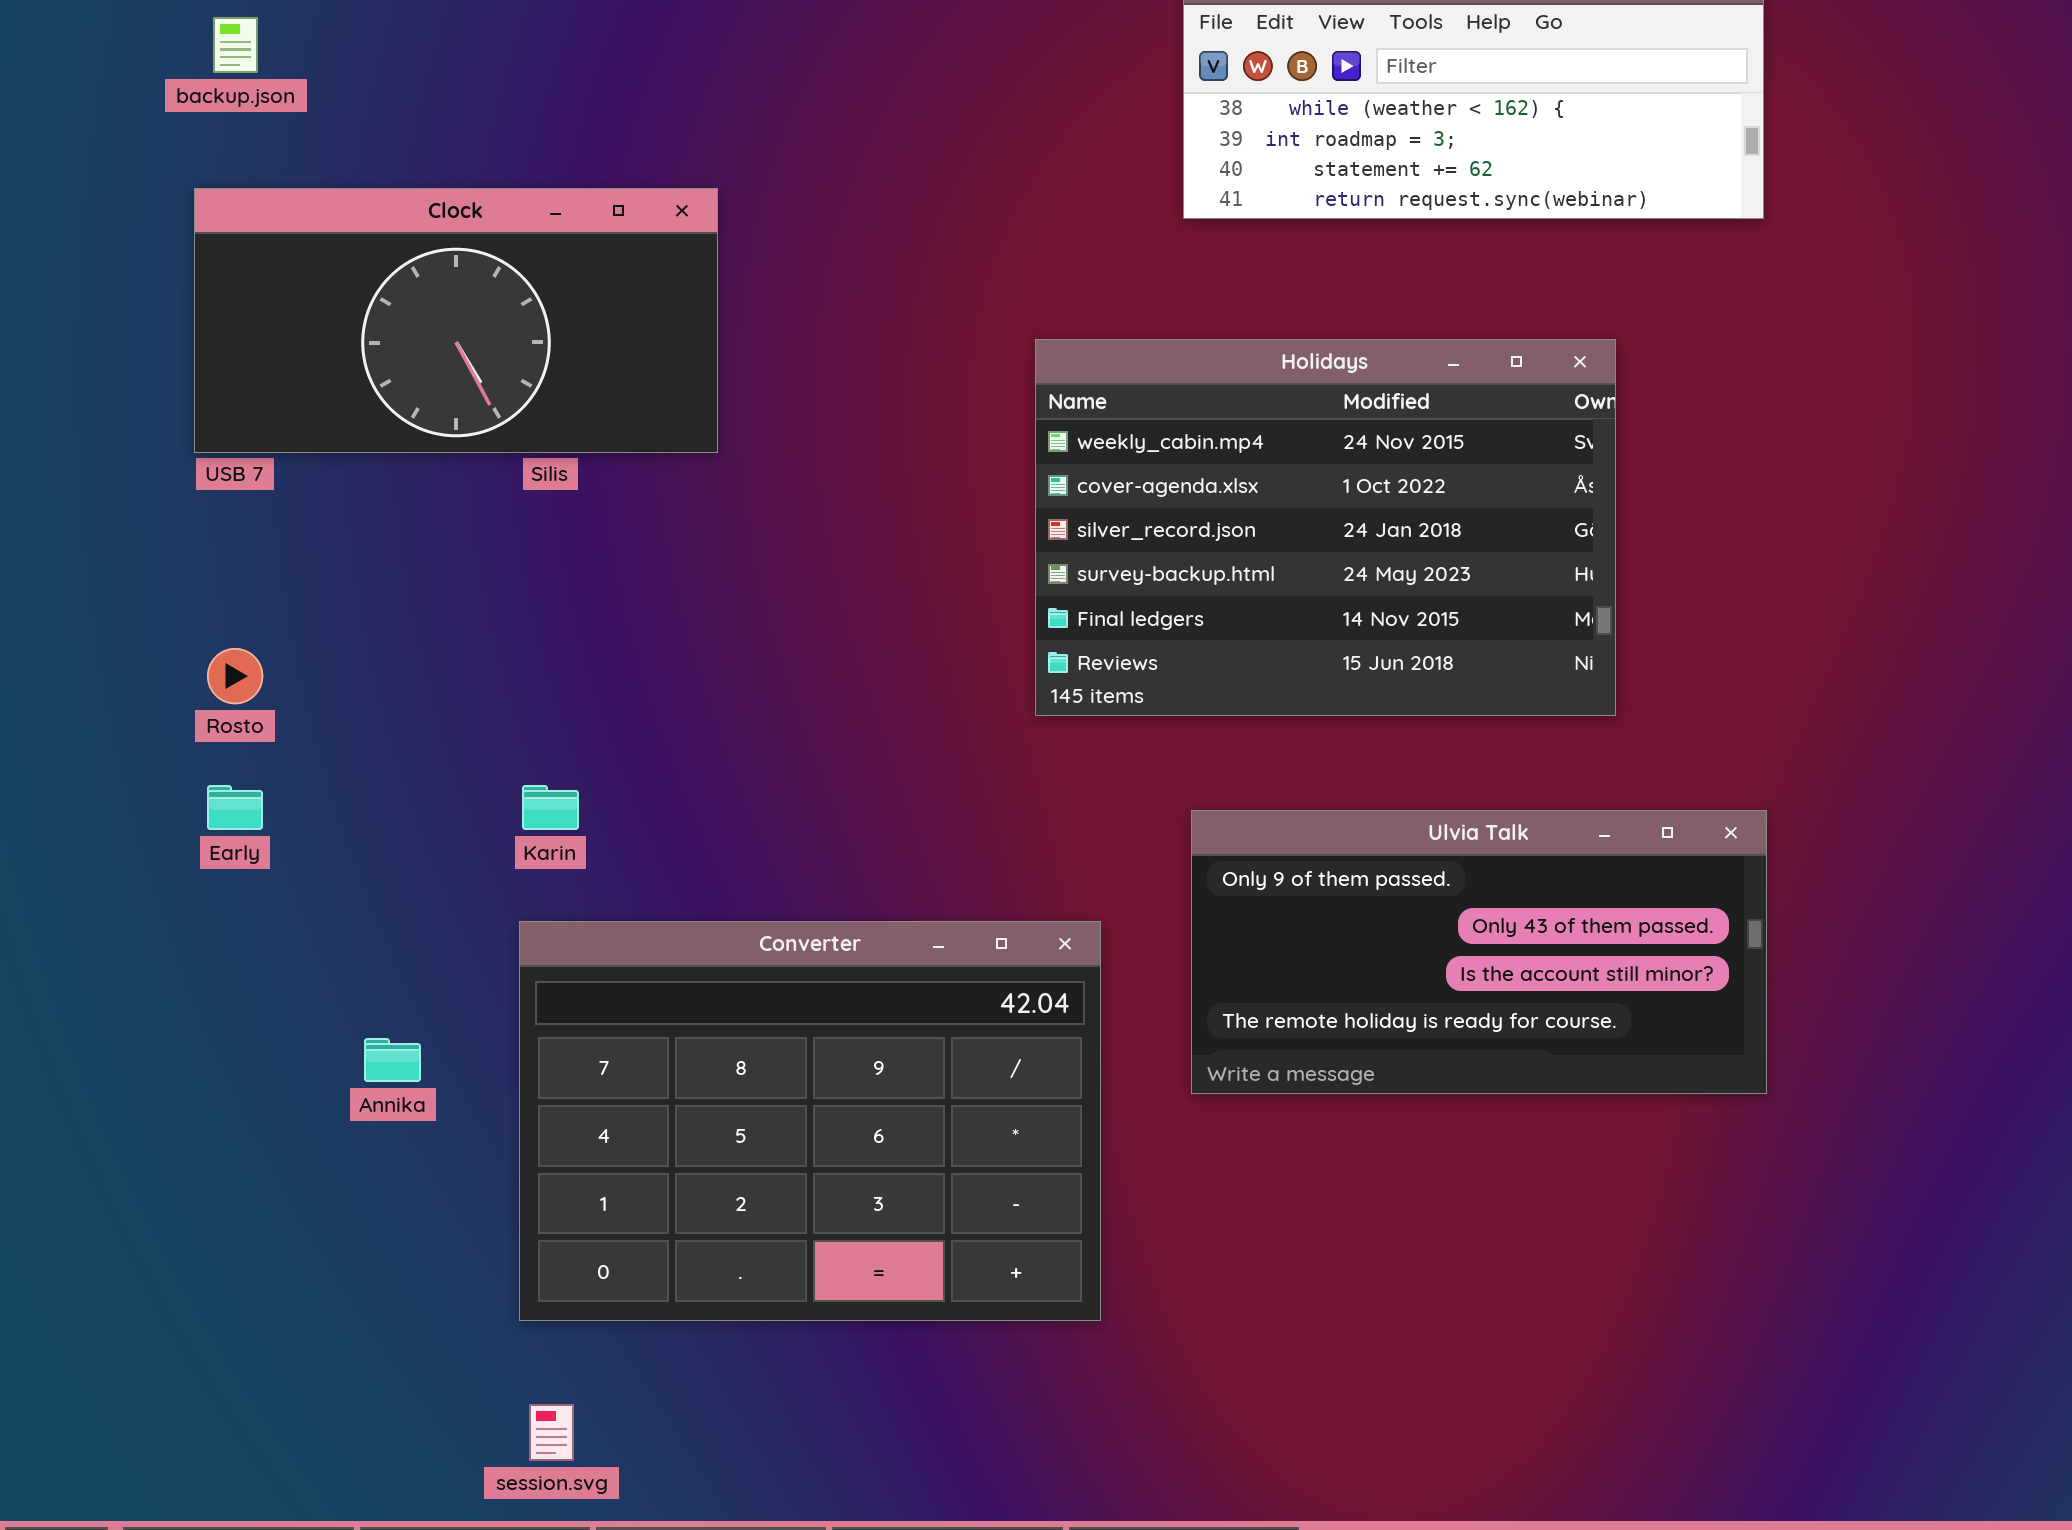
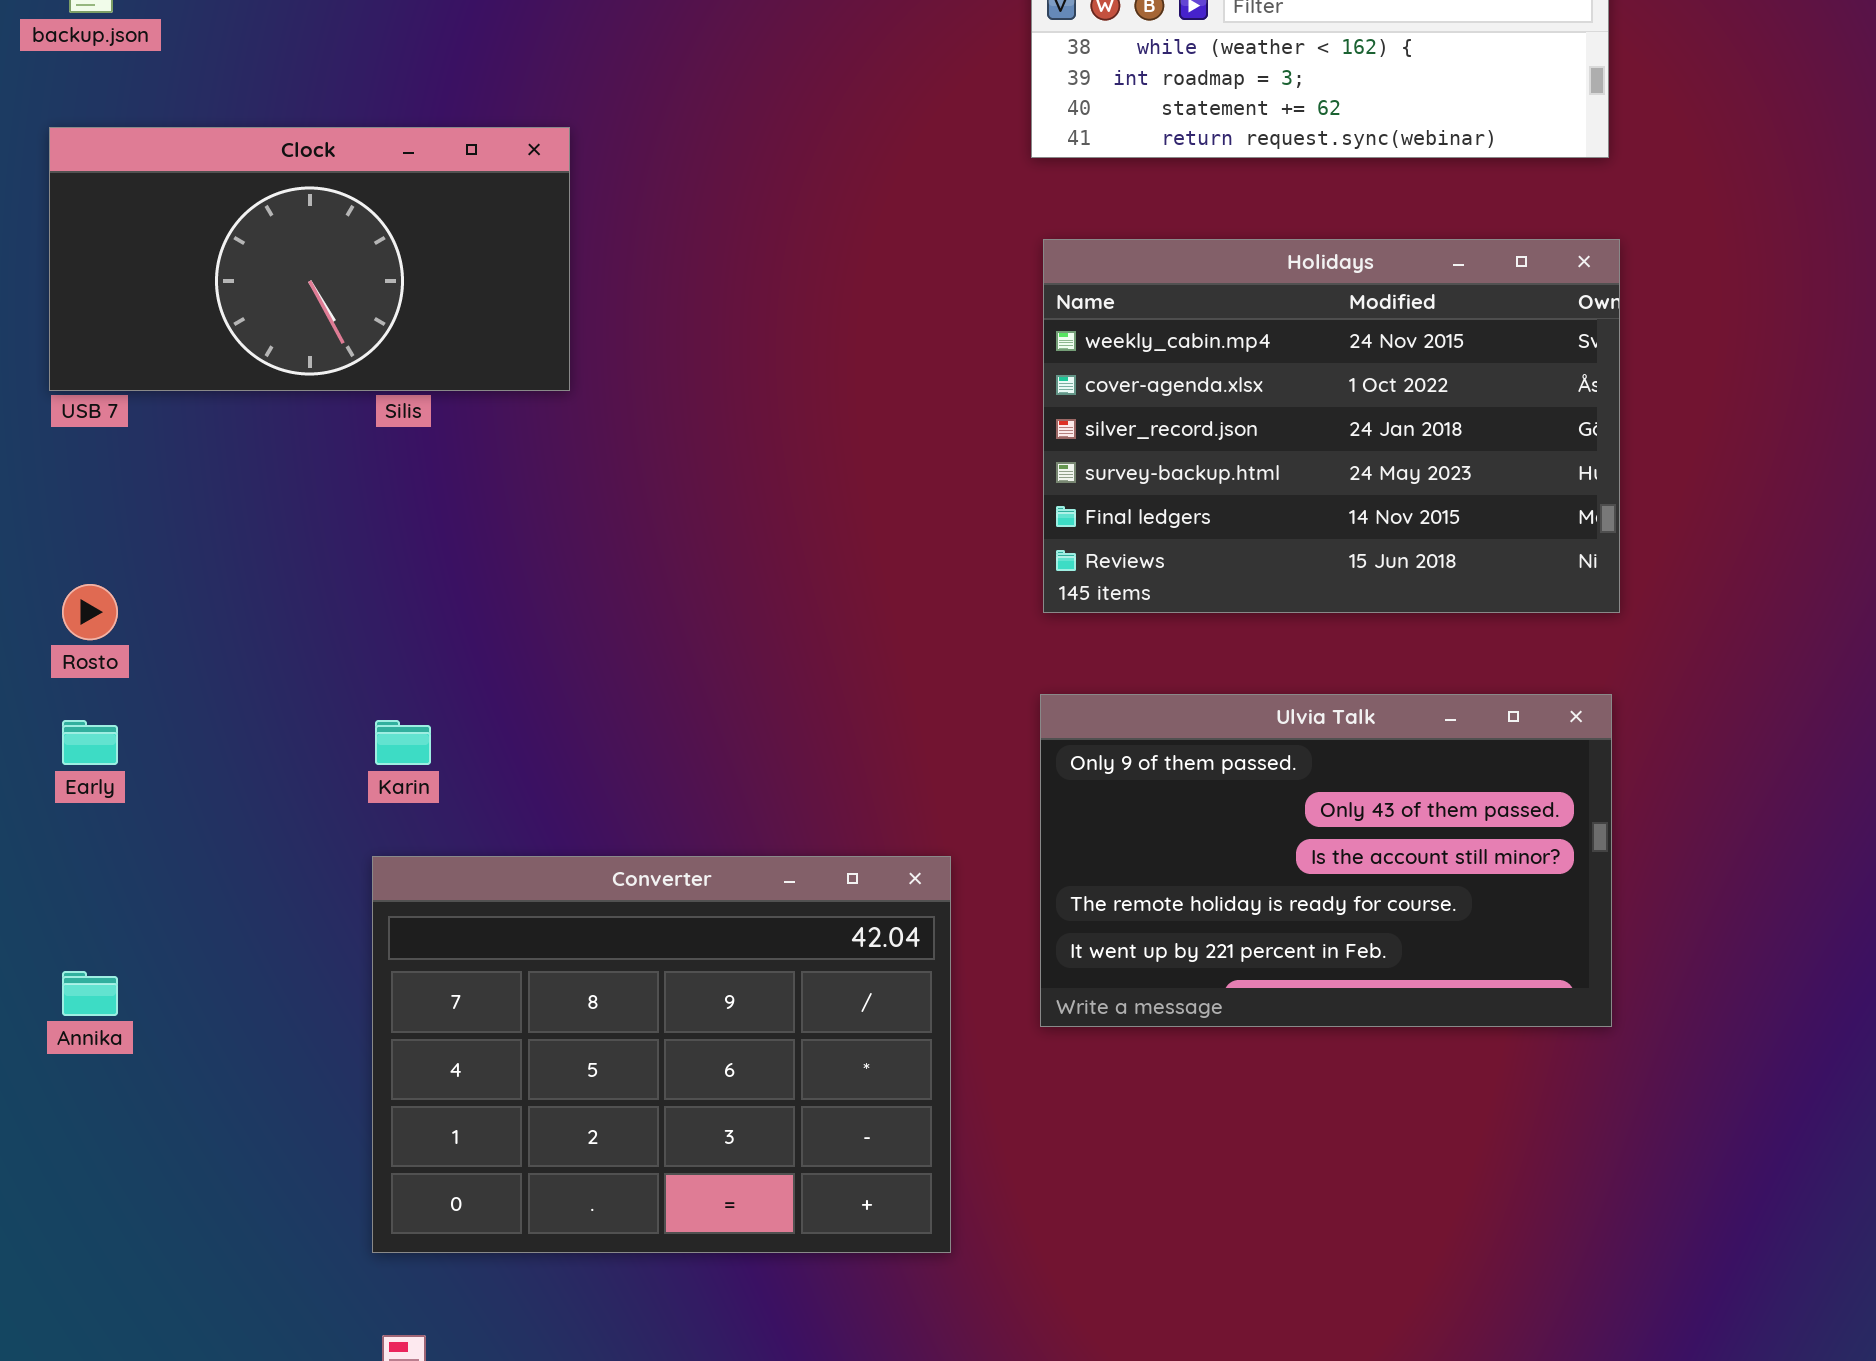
Holidays: [1035,339,1616,716] -> [1043,239,1620,613], moved
Ulvia Talk: [1191,810,1767,1094] -> [1040,694,1612,1027], resized
Annika: [364,1038,421,1082] -> [62,971,118,1016], moved

